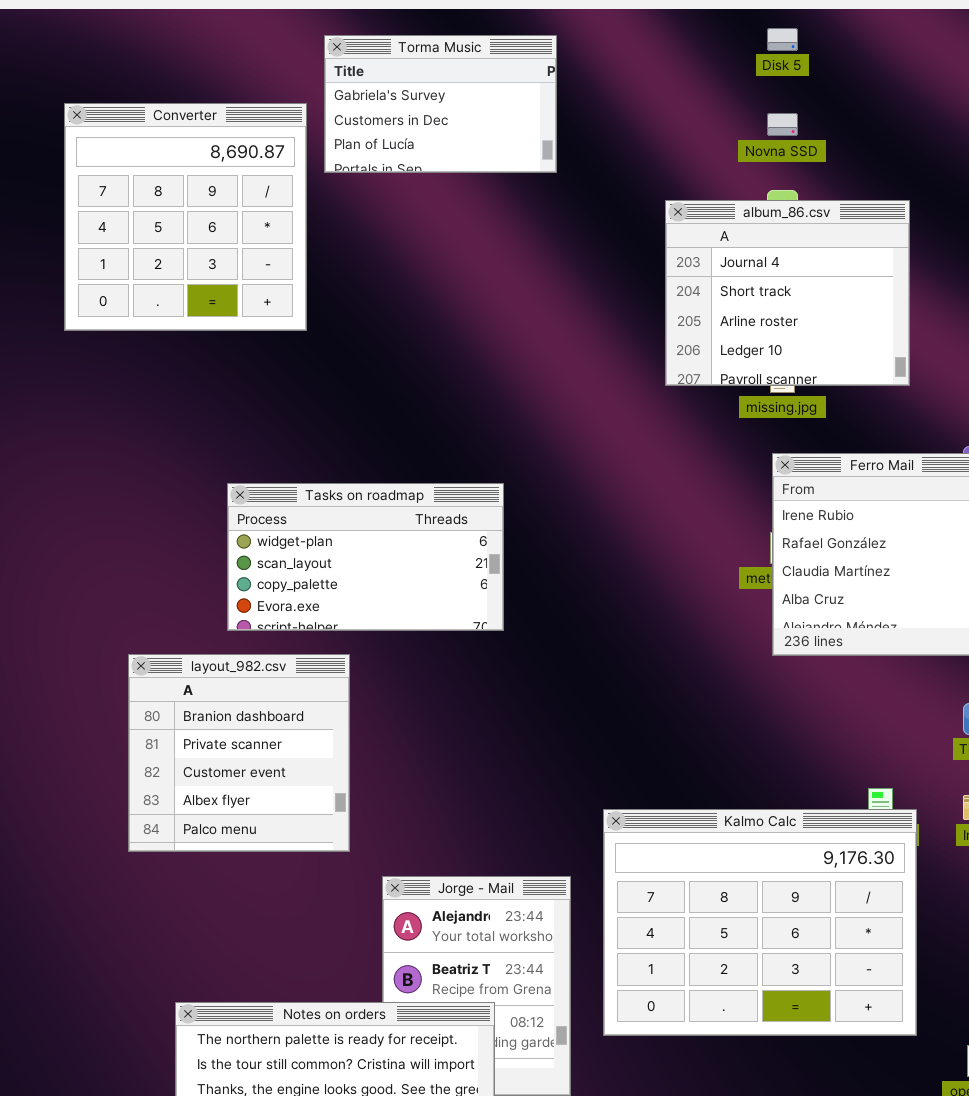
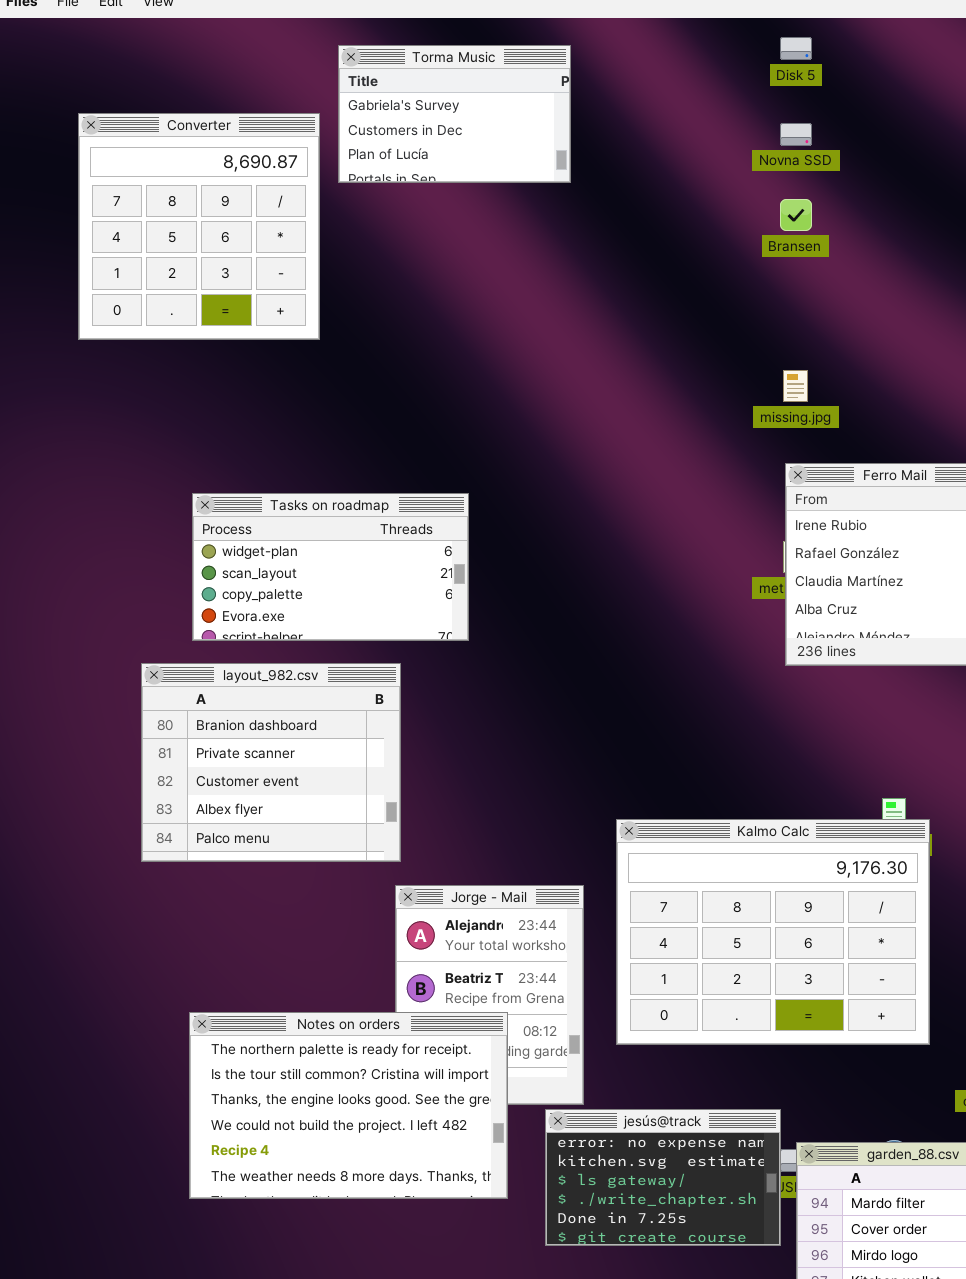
album_86.csv: [665,200,910,386] -> none, closed
Tasks on roadmap: [227,483,504,631] -> [192,493,469,641], moved
layout_982.csv: [128,654,350,852] -> [141,663,401,862], resized

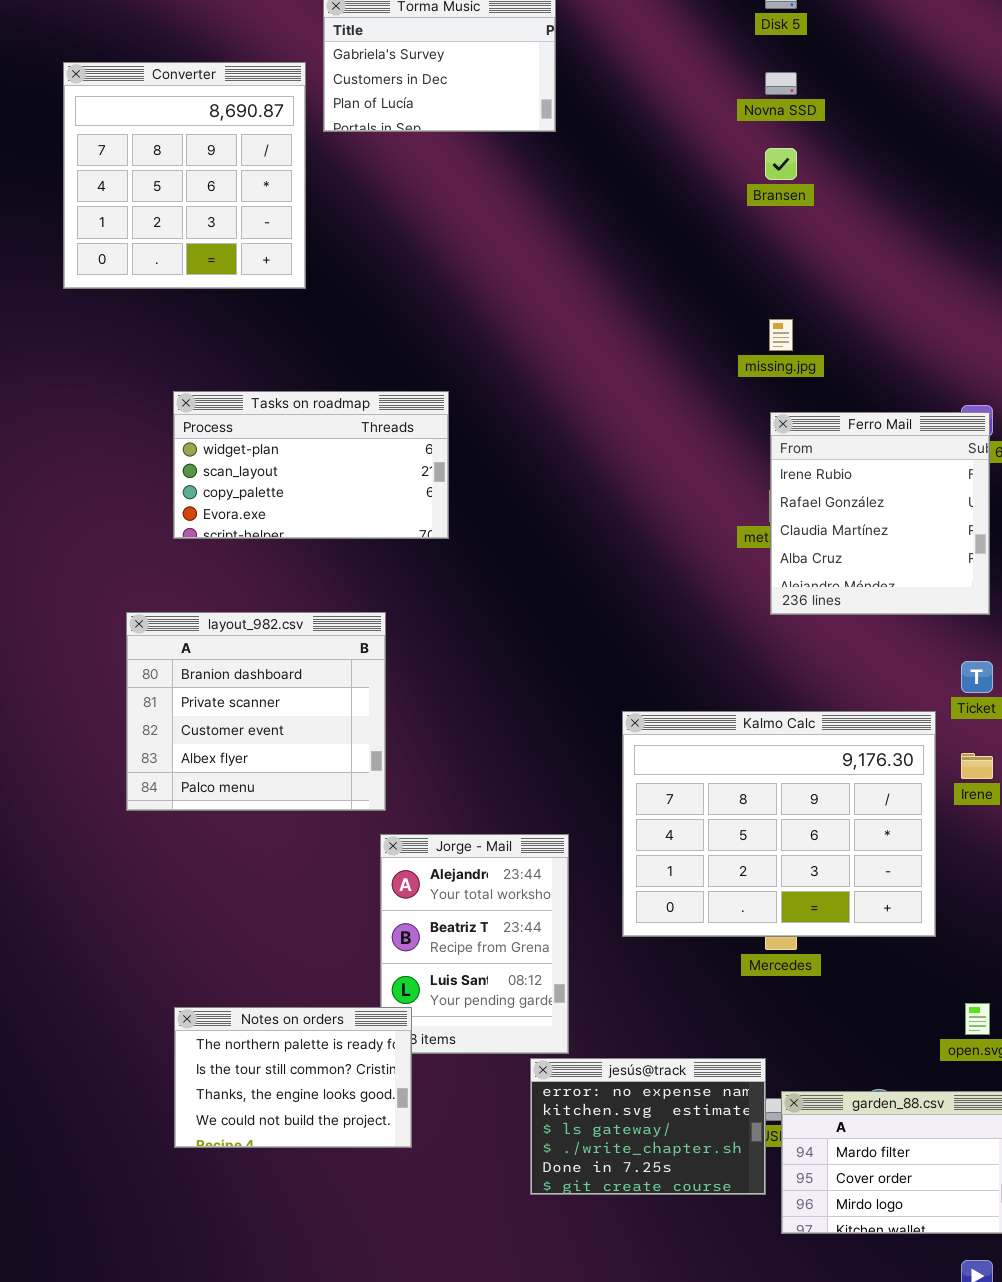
Tasks on roadmap: [192,493,469,641] -> [173,391,449,539], moved
Kalmo Calc: [616,819,930,1045] -> [622,711,936,937], moved
Notes on orders: [189,1012,508,1199] -> [174,1007,412,1148], resized

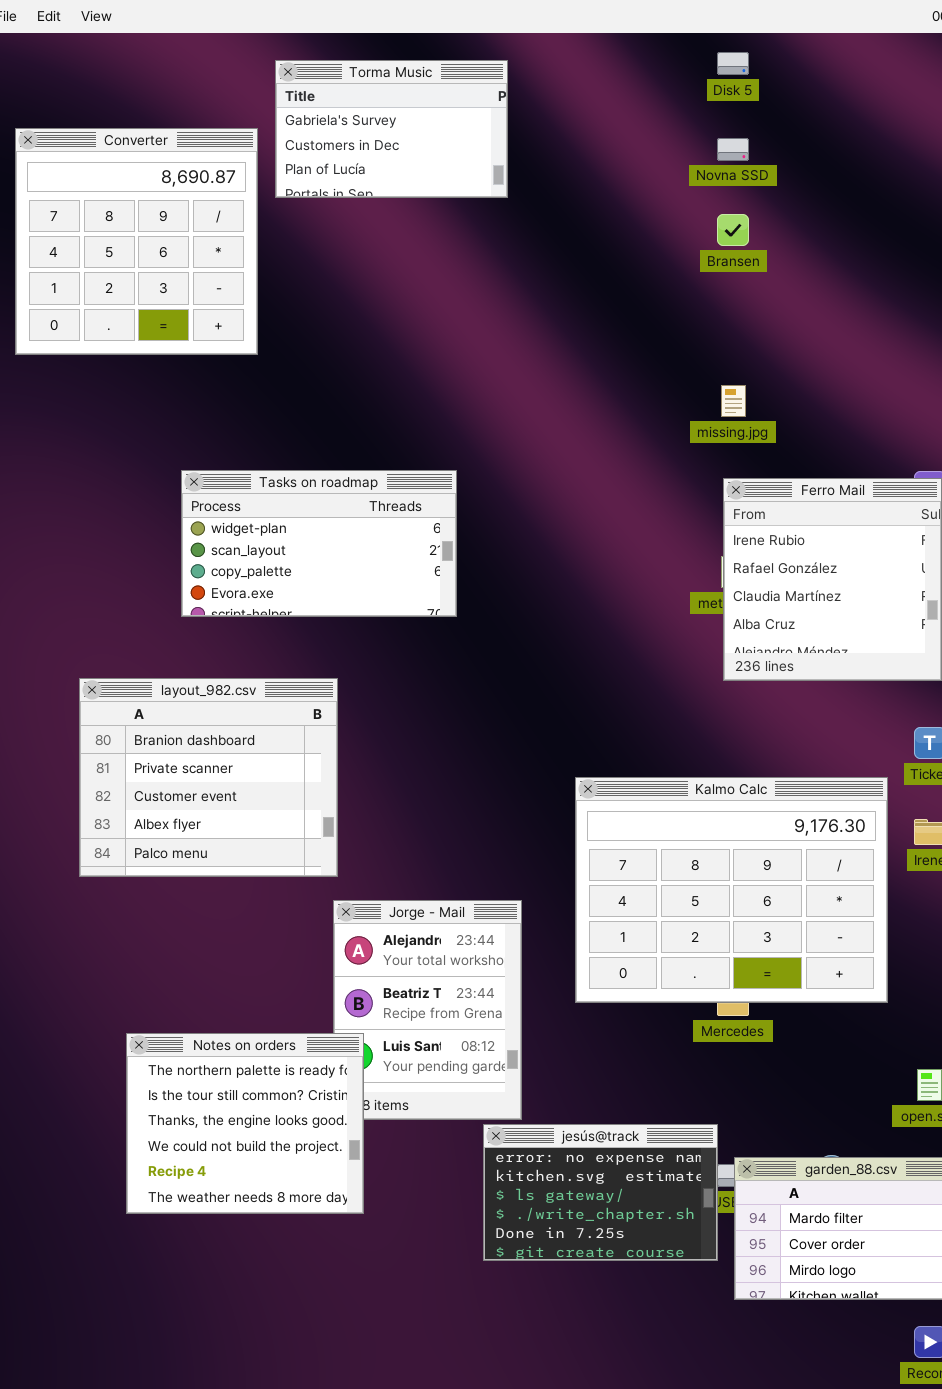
Tasks on roadmap: [173,391,449,539] -> [181,470,457,617], moved
Notes on orders: [174,1007,412,1148] -> [126,1033,364,1214], resized

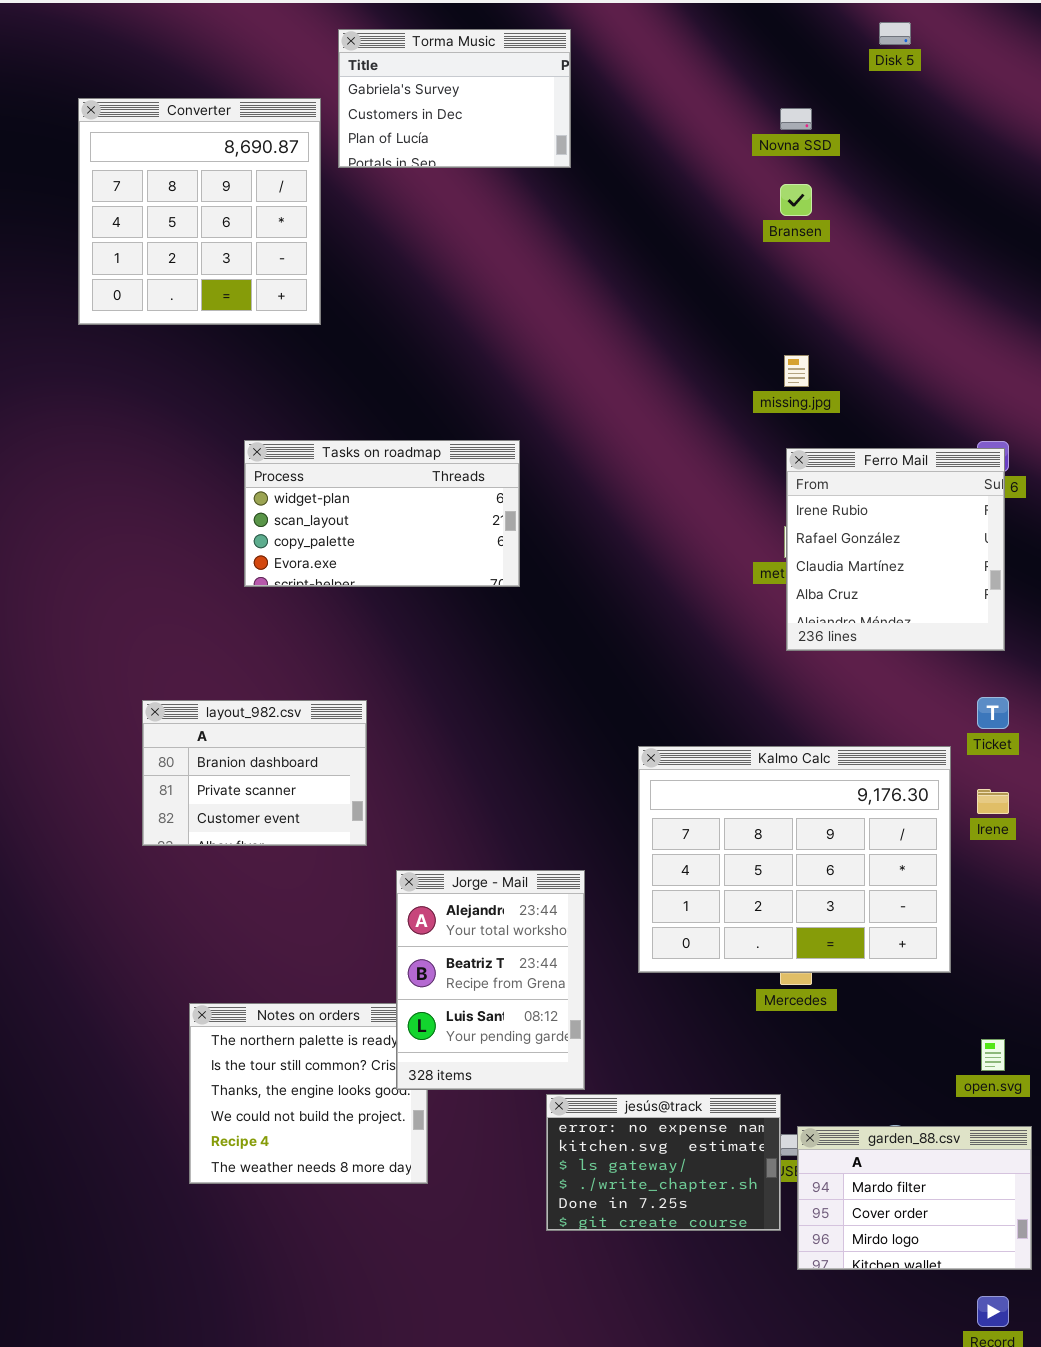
Disk 5: [717,52,749,75] -> [879,22,911,45], moved
layout_982.csv: [79,678,338,877] -> [142,700,367,846], resized
Jorge - Mail: [333,900,522,1120] -> [396,870,585,1090], raised

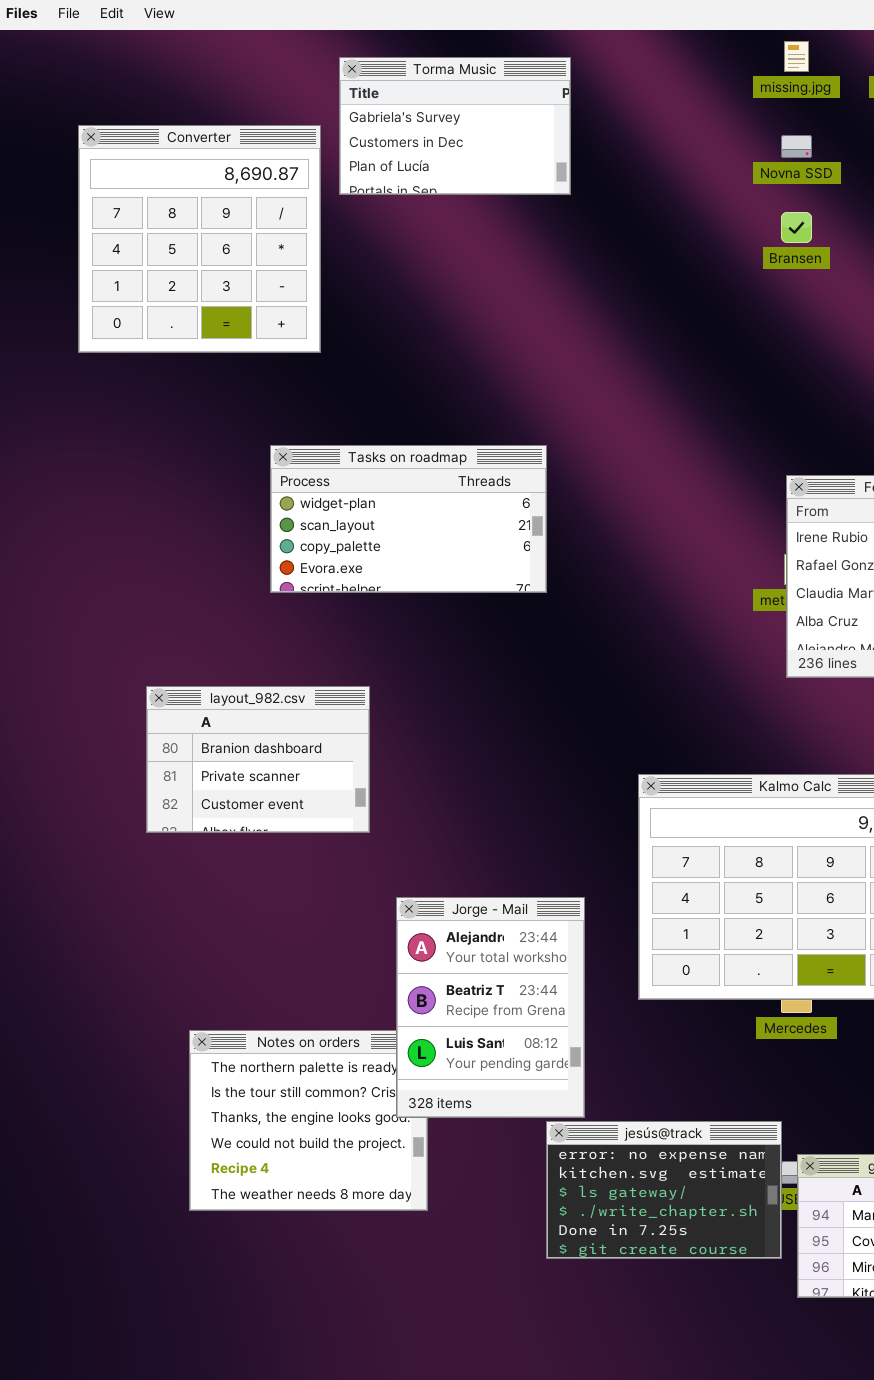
missing.jpg: [784,355,809,387] -> [784,41,809,72], moved
Tasks on roadmap: [244,440,520,587] -> [270,445,547,593], moved
layout_982.csv: [142,700,367,846] -> [146,686,370,833], moved

